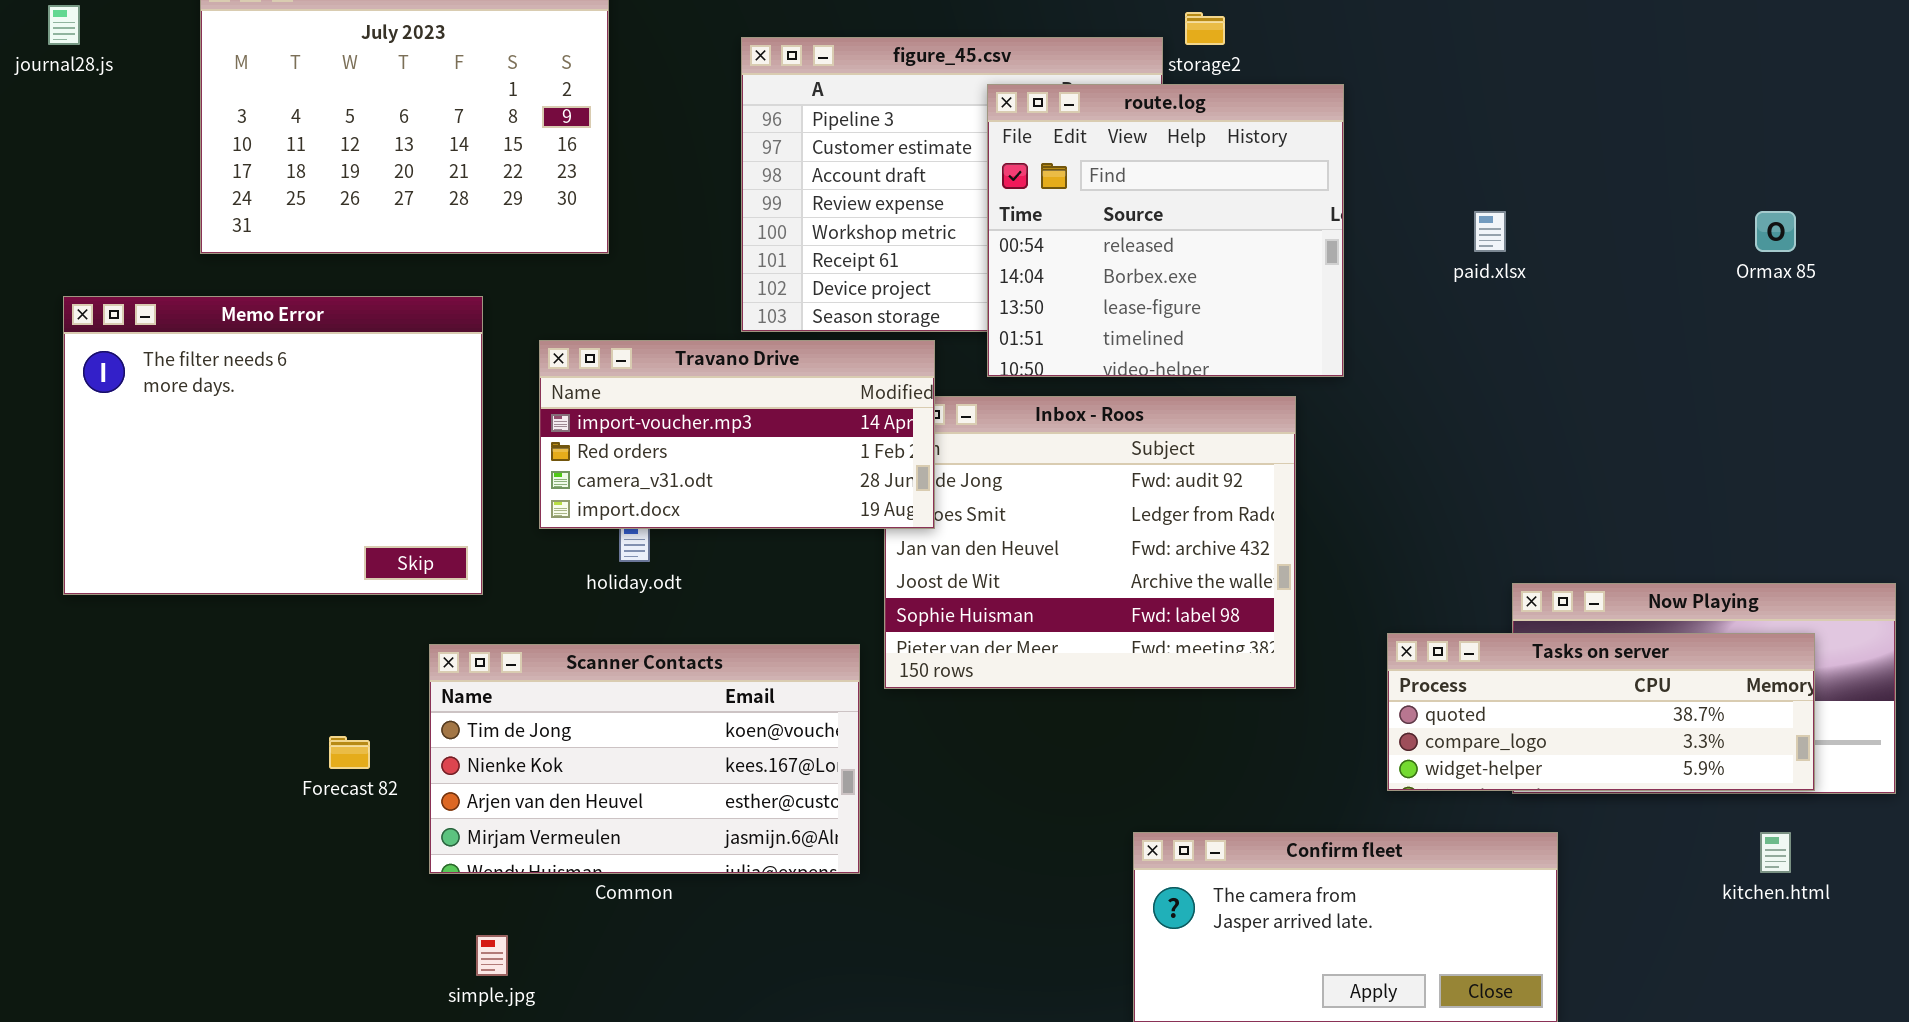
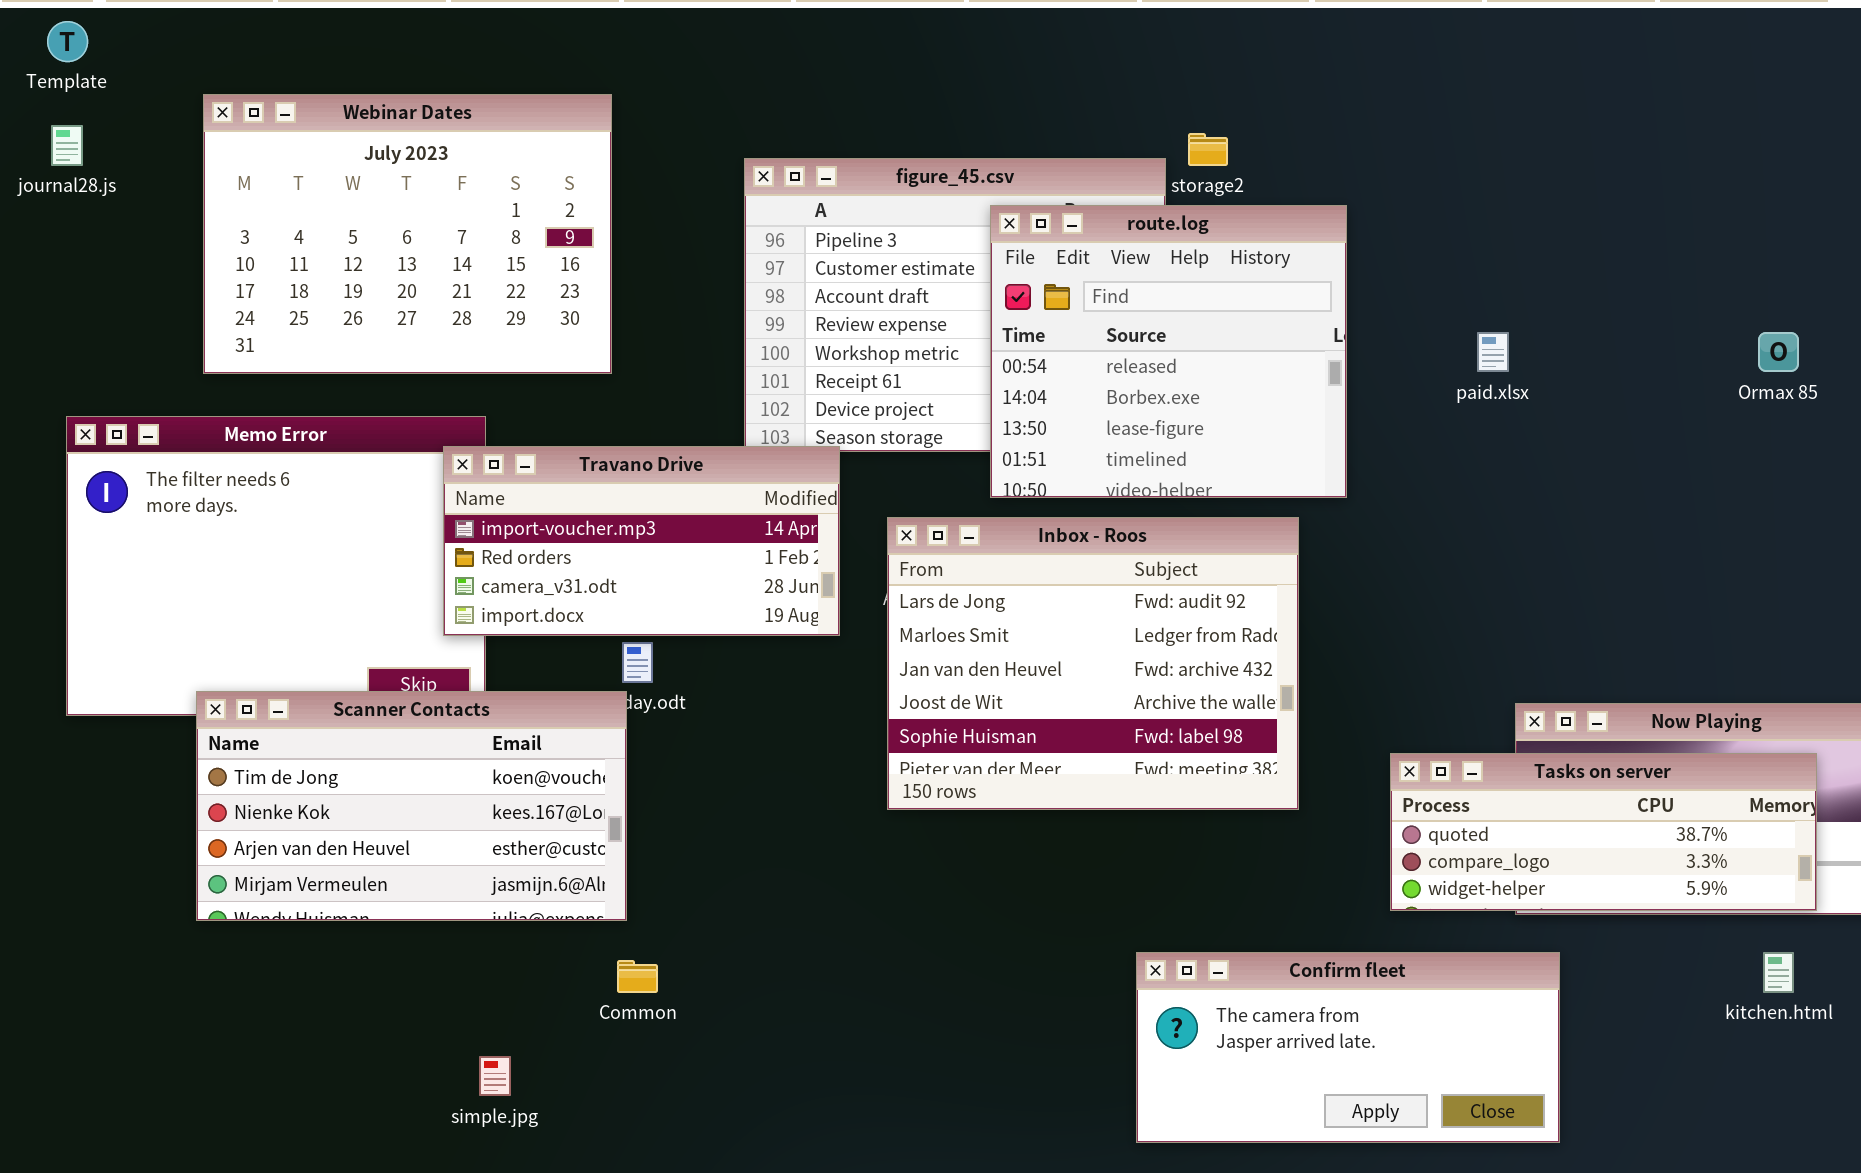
Travano Drive: [539,340,935,529] -> [443,446,840,636], moved
Scanner Contacts: [429,644,860,874] -> [196,691,627,921], moved

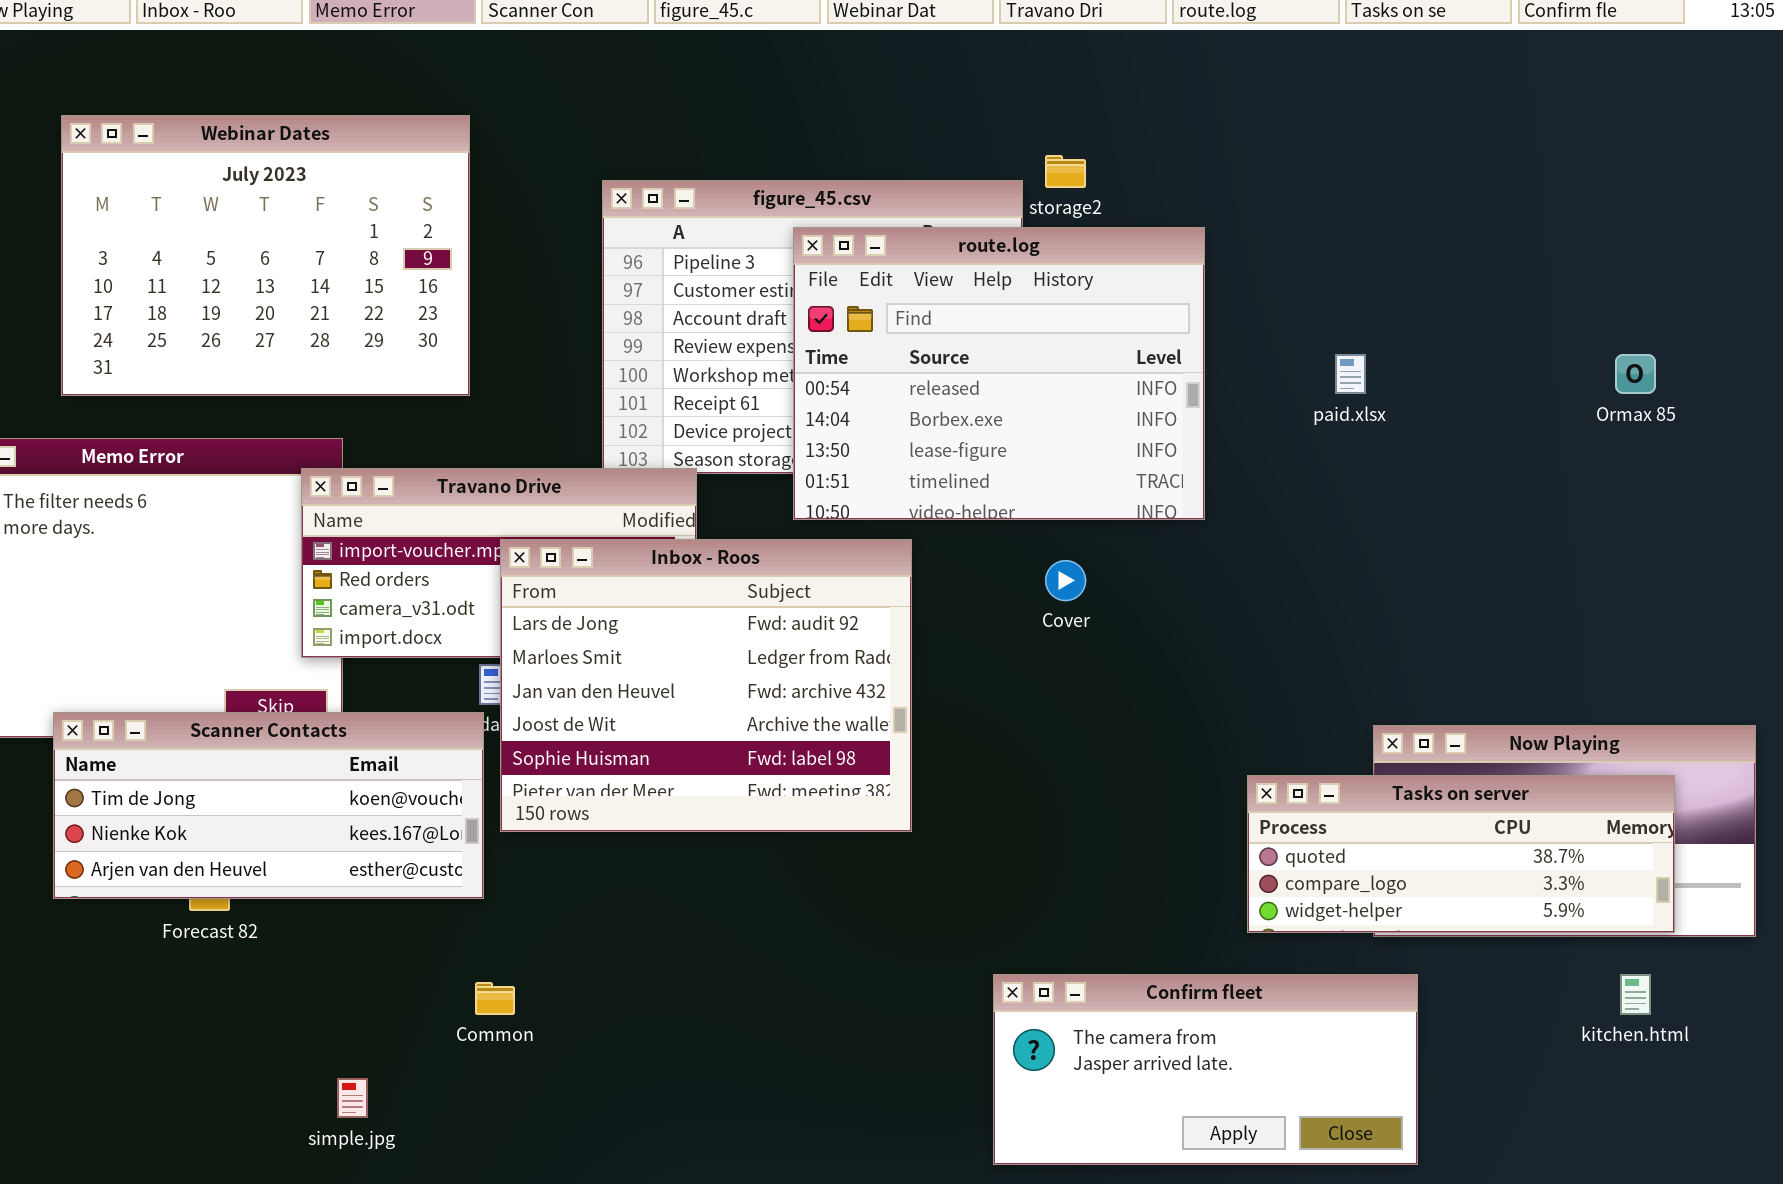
route.log: [990,205,1347,498] -> [793,227,1205,520], resized
Inbox - Roos: [887,517,1299,810] -> [500,539,912,832], moved
Scanner Contacts: [196,691,627,921] -> [53,712,484,899], resized

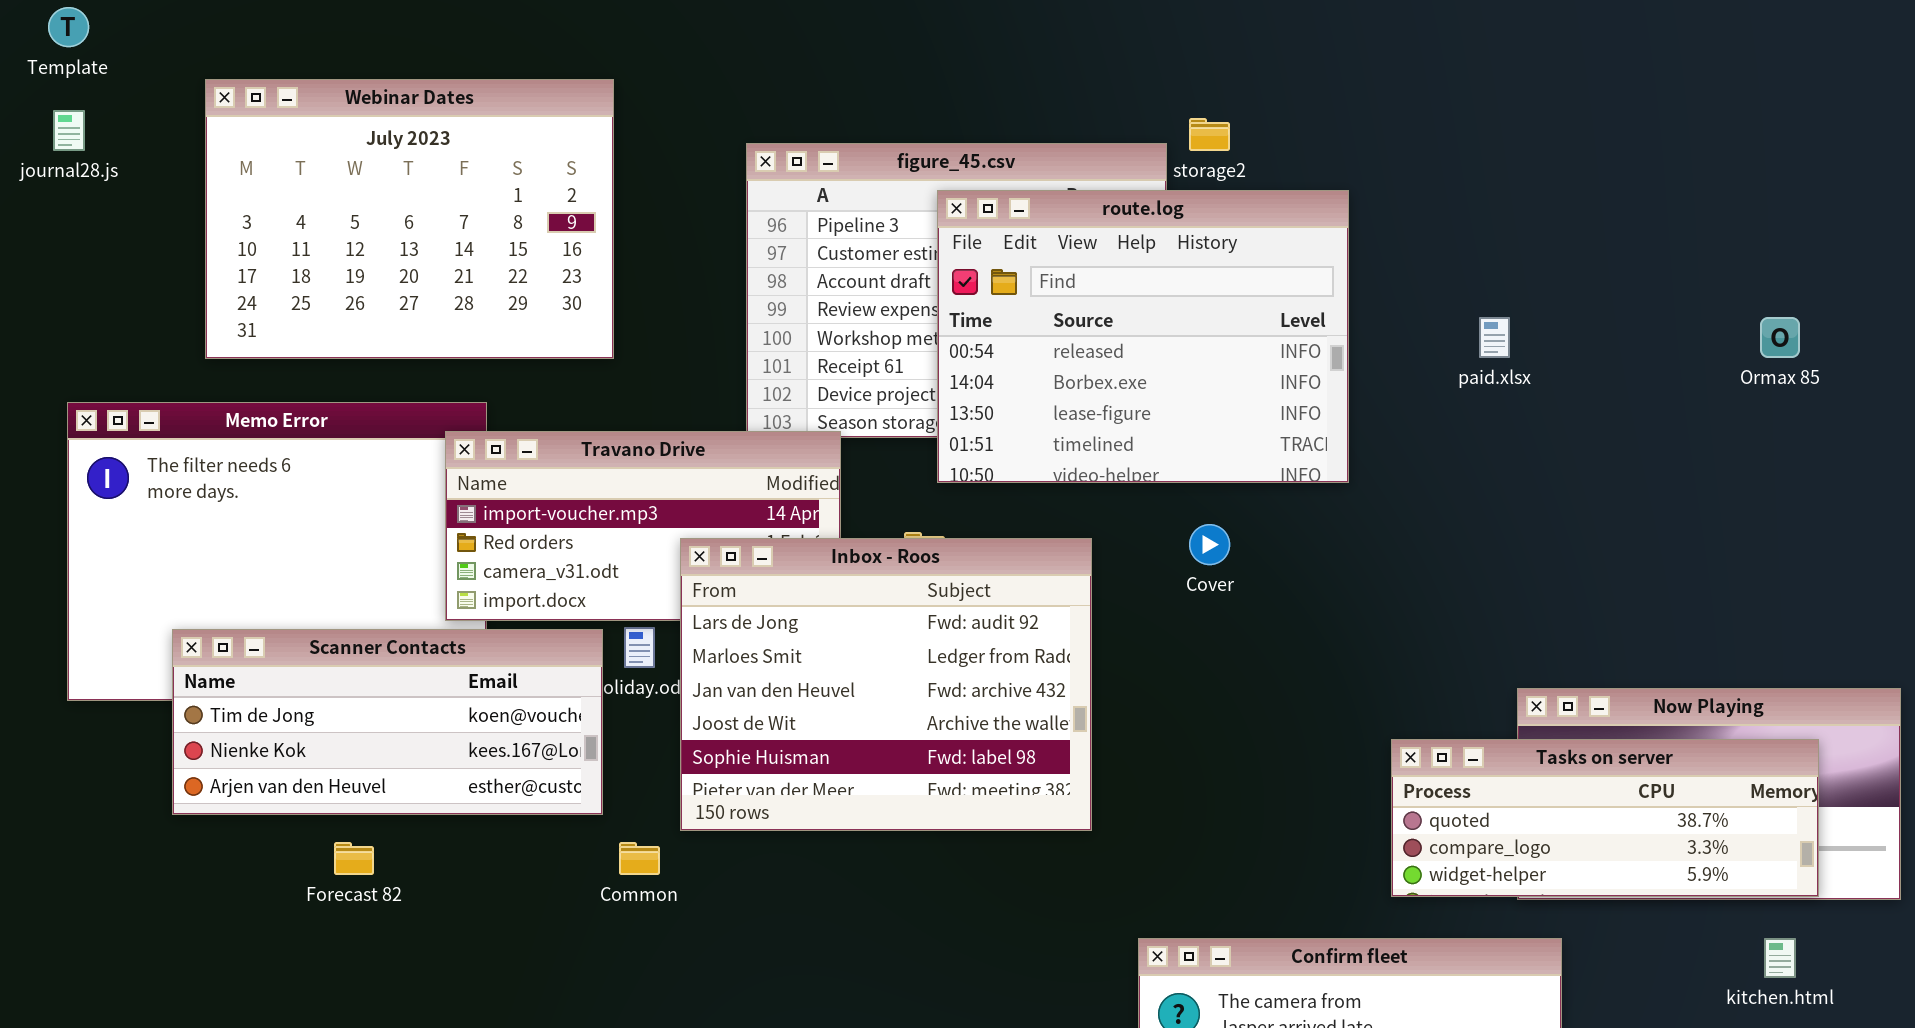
Inbox - Roos: [500,539,912,832] -> [680,538,1092,831], moved
Scanner Contacts: [53,712,484,899] -> [172,629,603,815], moved
Common: [475,982,515,1015] -> [619,842,660,875], moved

